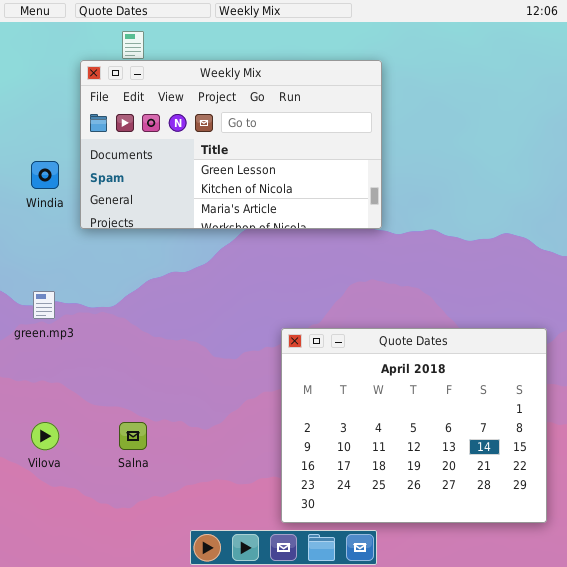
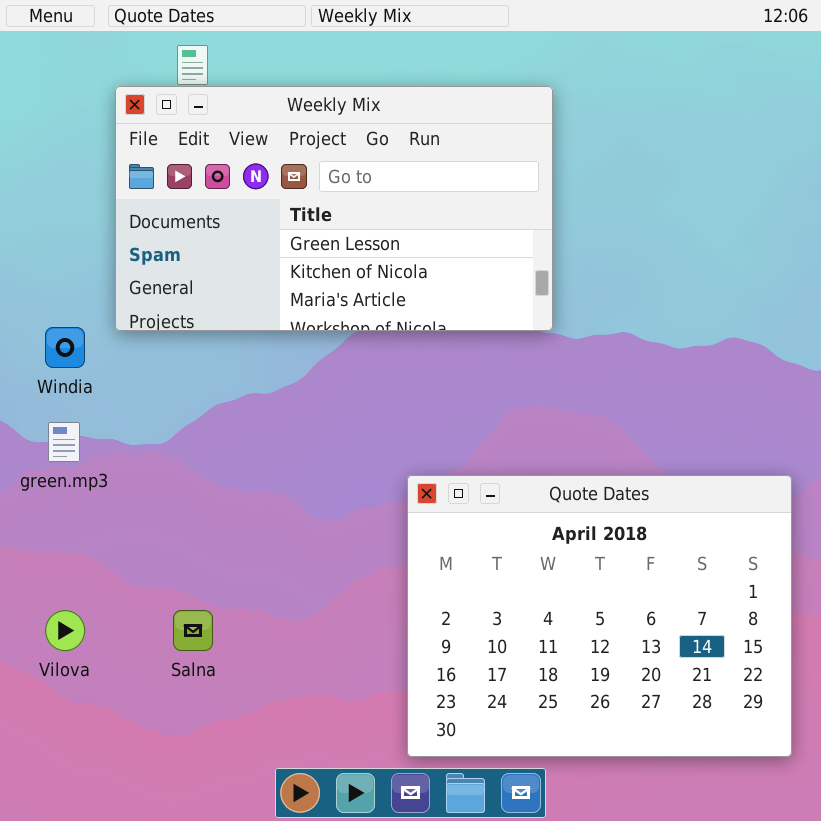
Windia: [31,161,59,189] -> [45,327,85,368], moved

